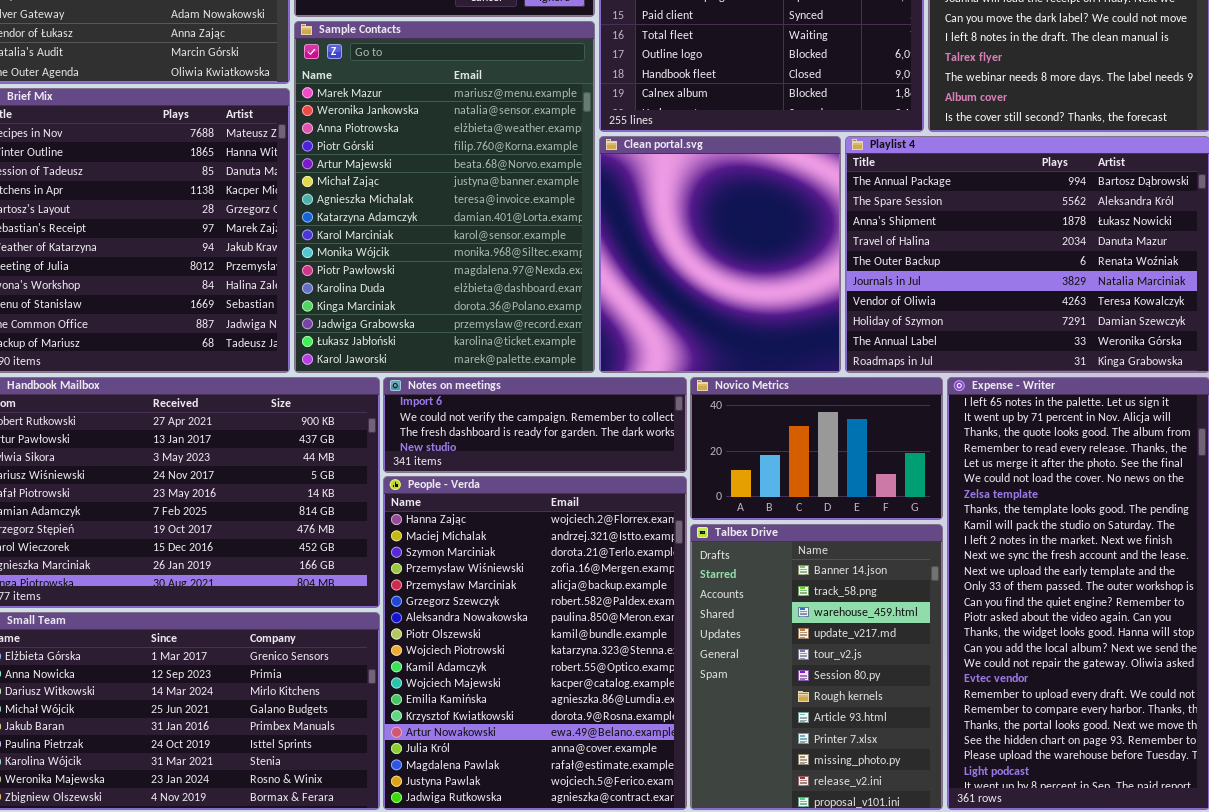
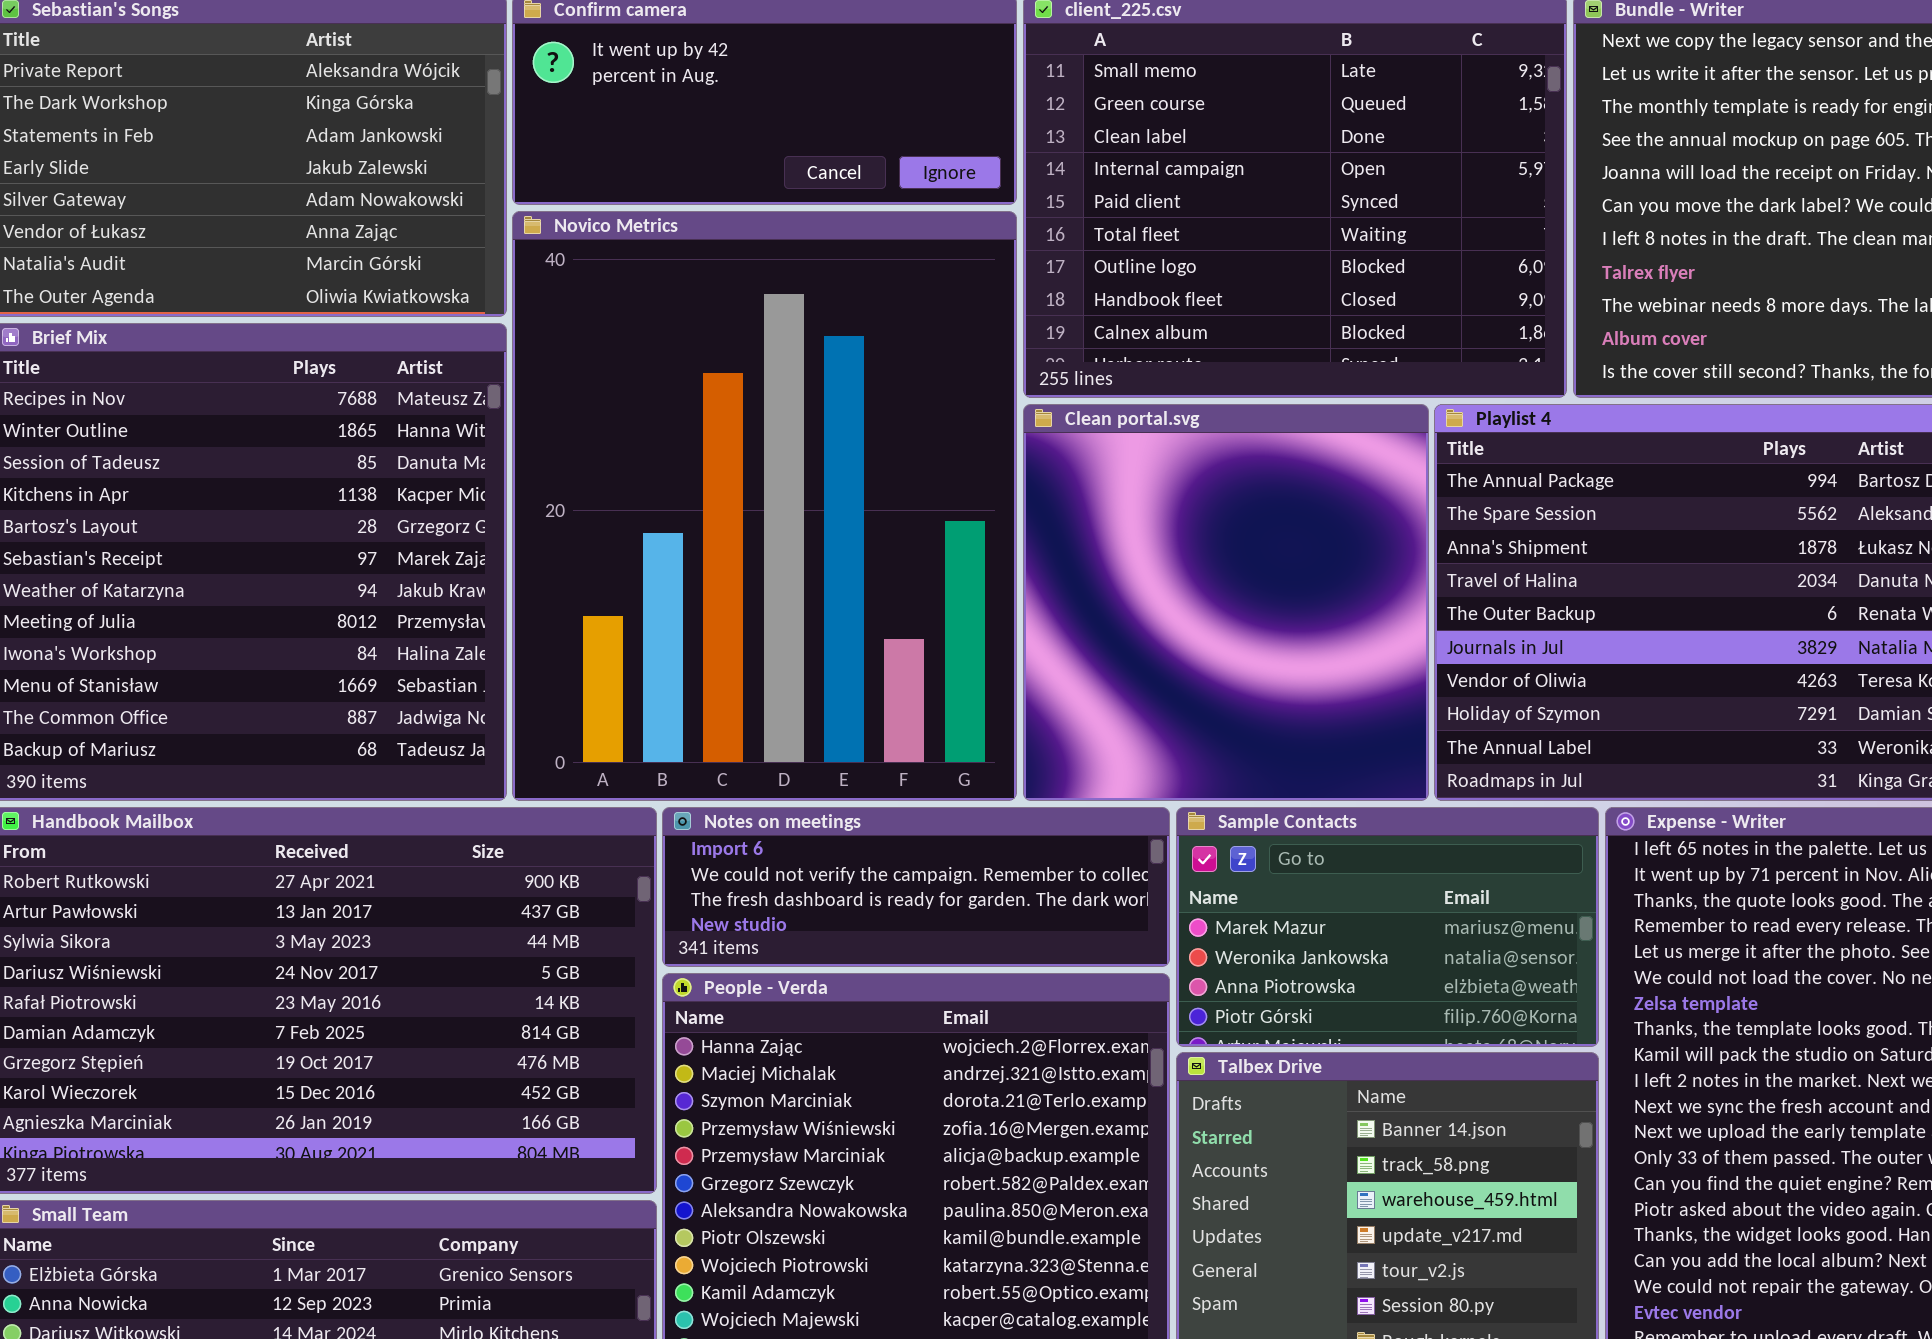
Sample Contacts: [294,21,595,373] -> [1176,807,1599,1047], moved, resized
Novico Metrics: [690,377,943,520] -> [512,211,1017,801], moved, resized

